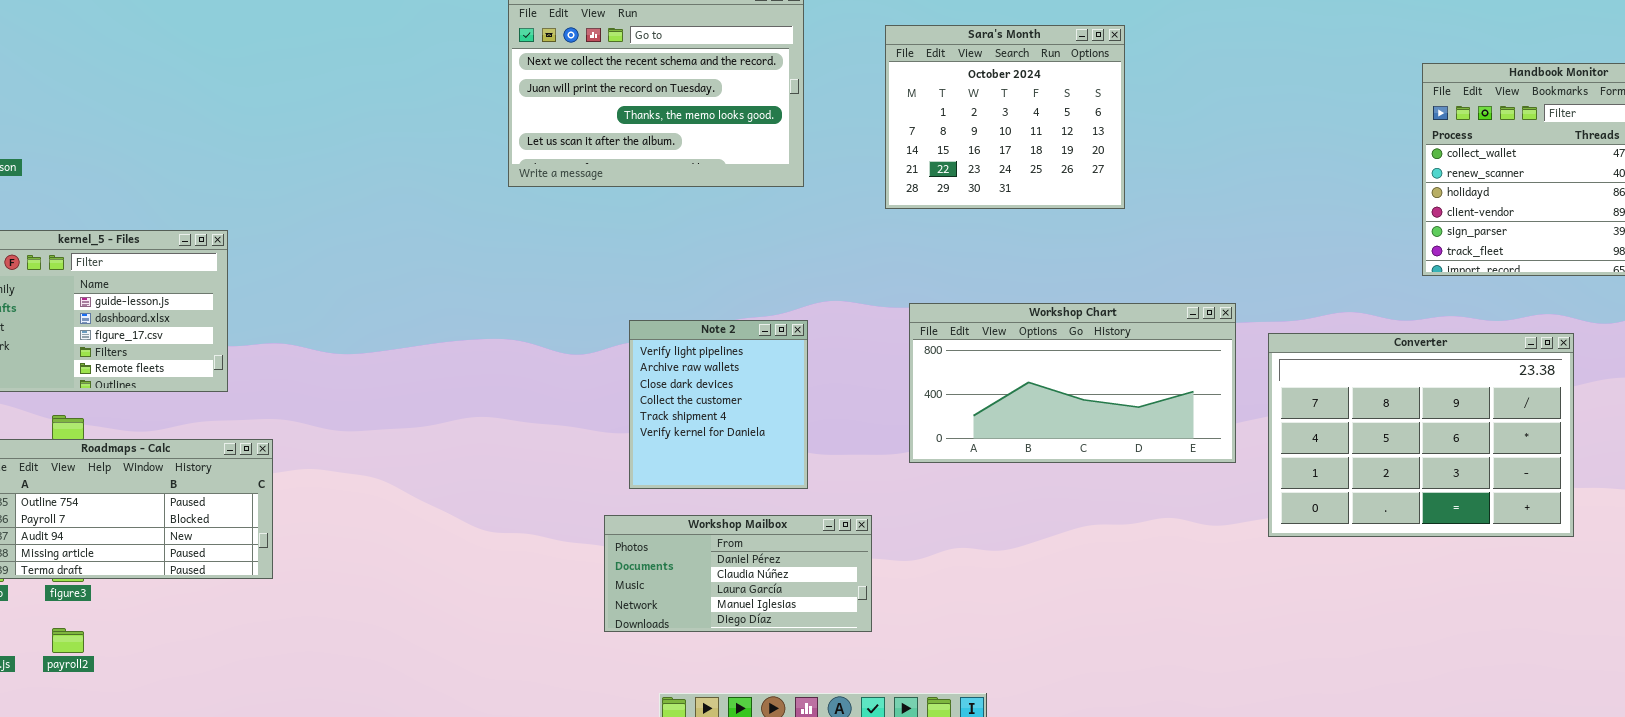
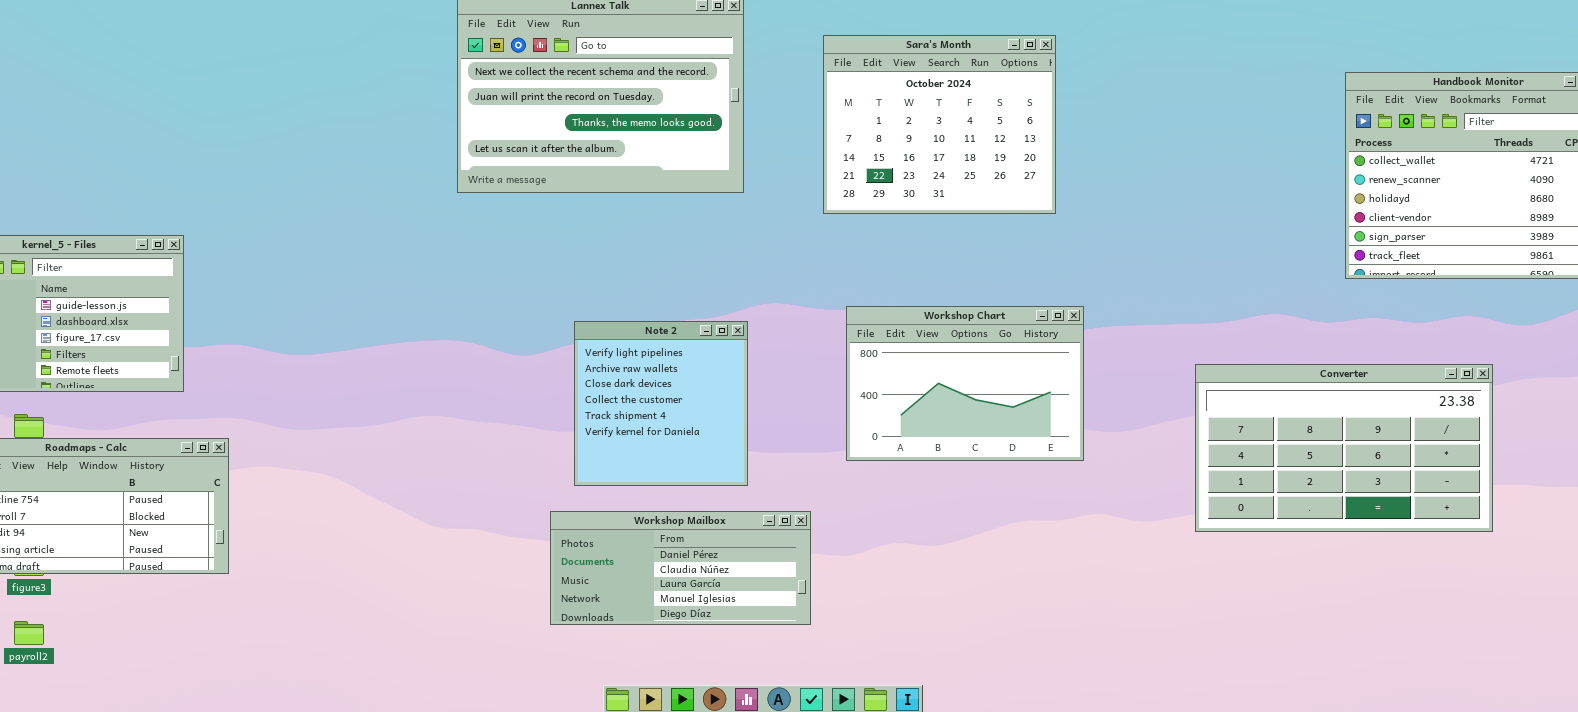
Workshop Chart: [909,303,1236,463] -> [846,306,1084,461], resized
Converter: [1268,333,1574,537] -> [1195,364,1493,532], resized

